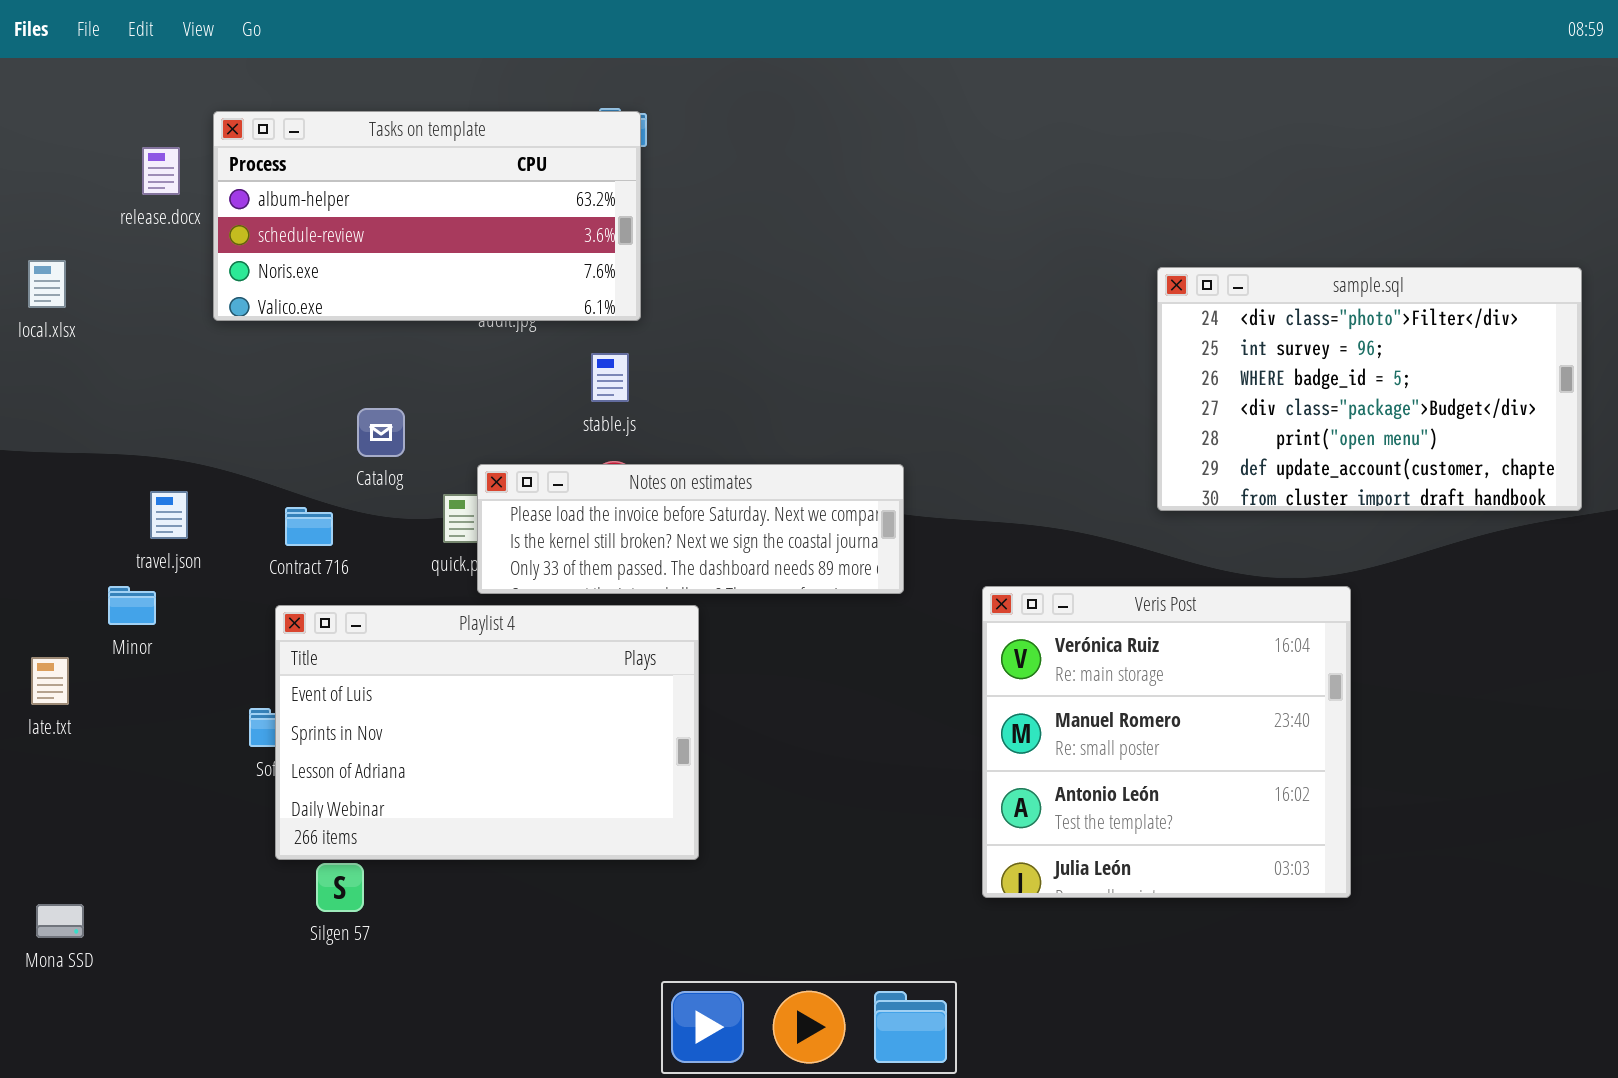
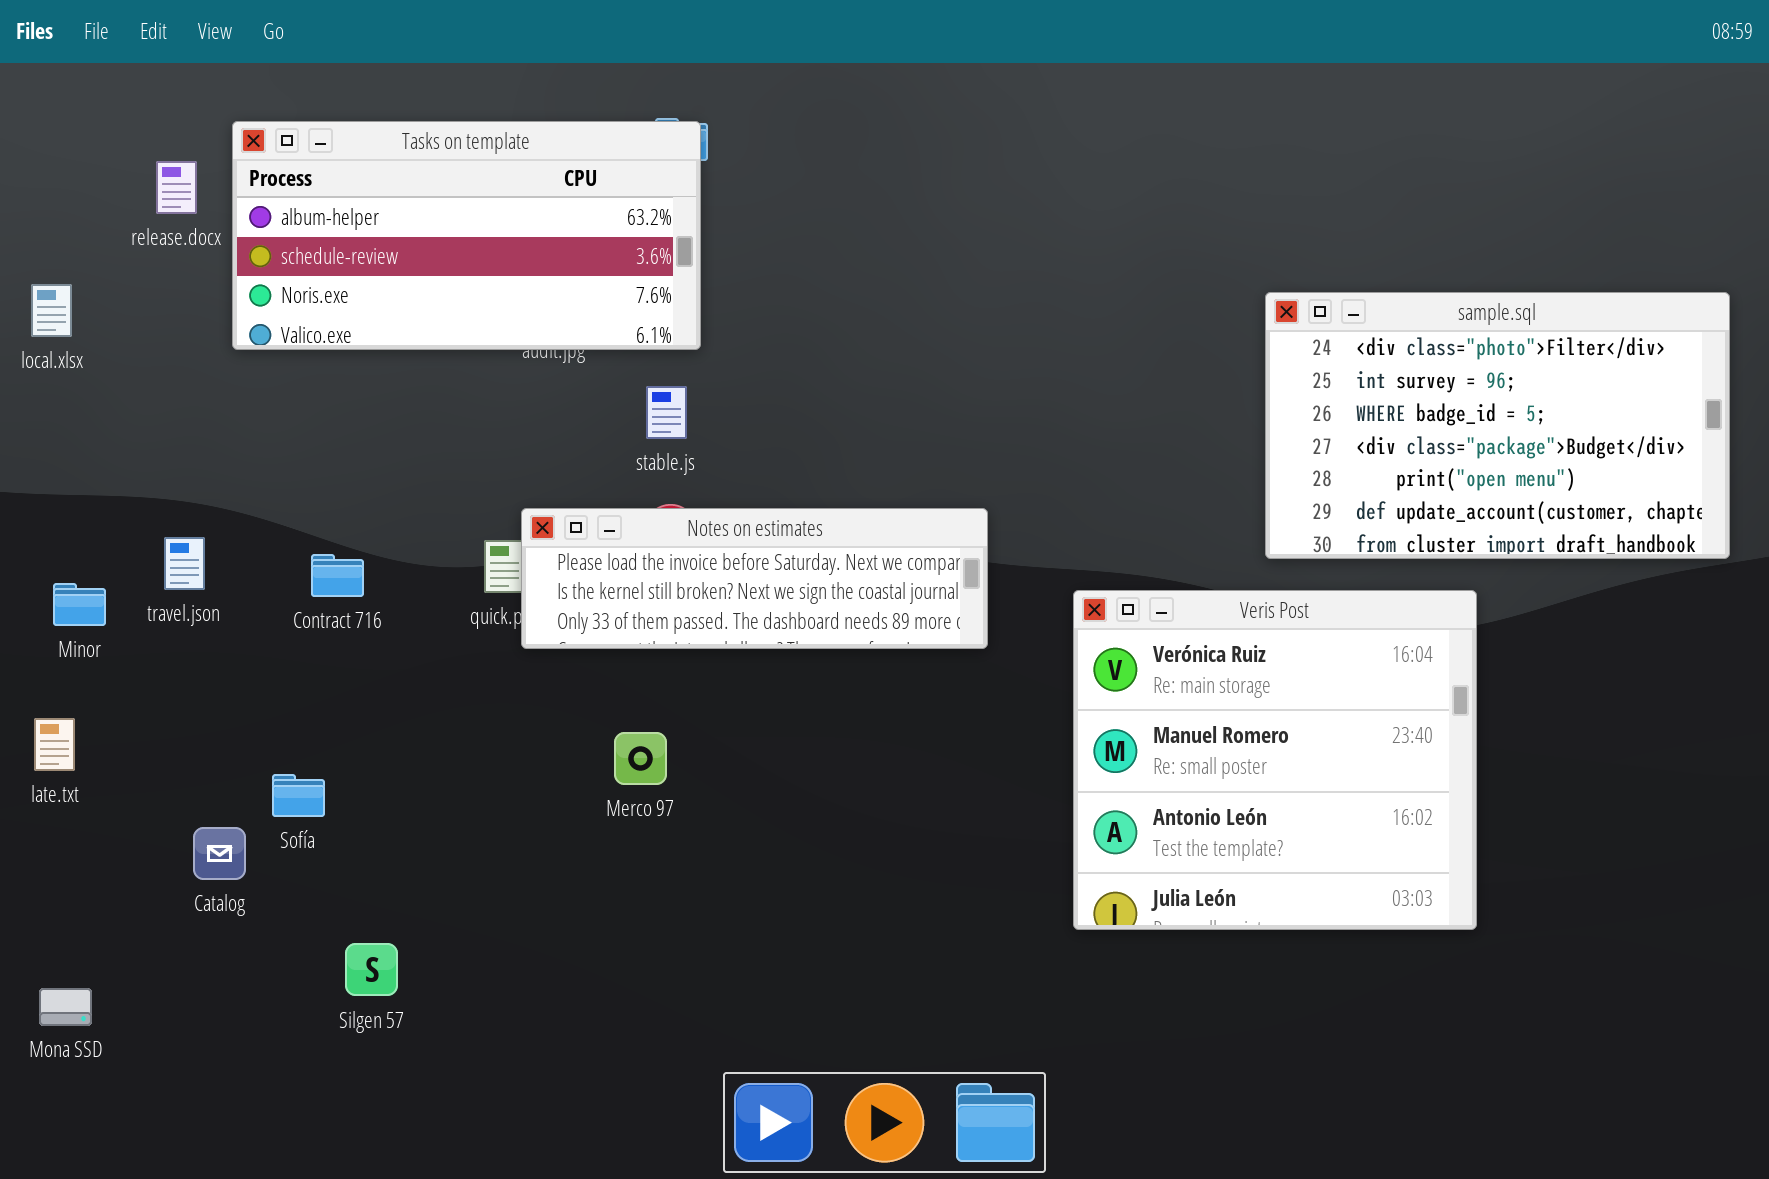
Catalog: [357,408,405,457] -> [193,827,246,880], moved
Minor: [108,586,156,625] -> [53,583,106,626], moved
Veris Post: [982,586,1351,898] -> [1073,590,1477,930], moved
Playlist 4: [275,605,699,860] -> none, closed

